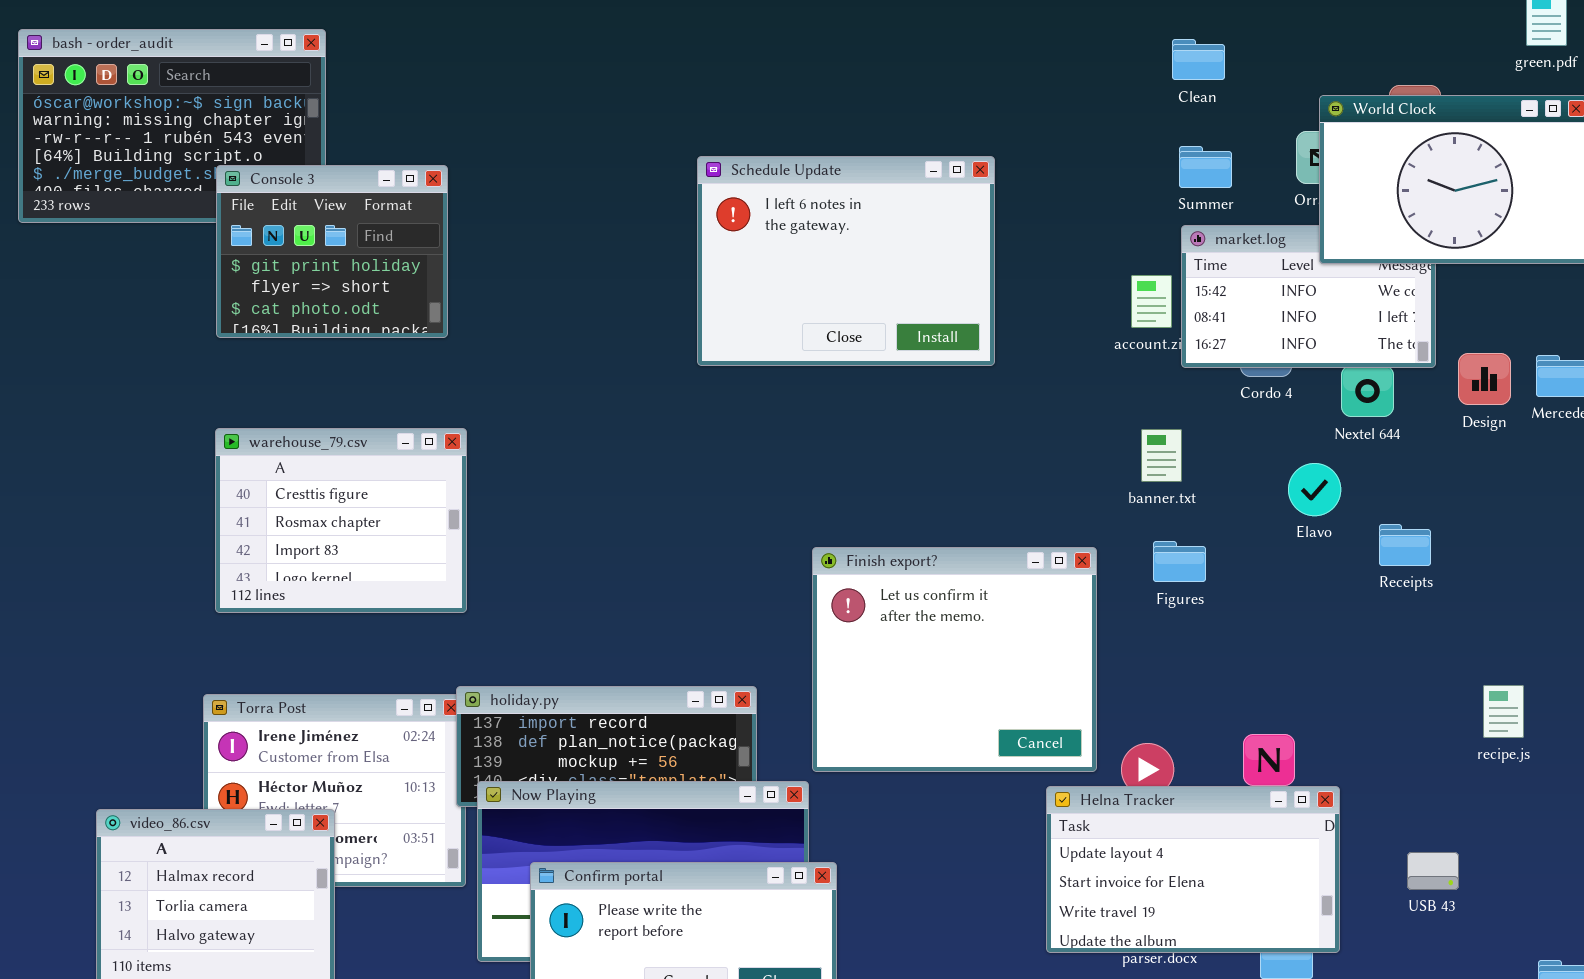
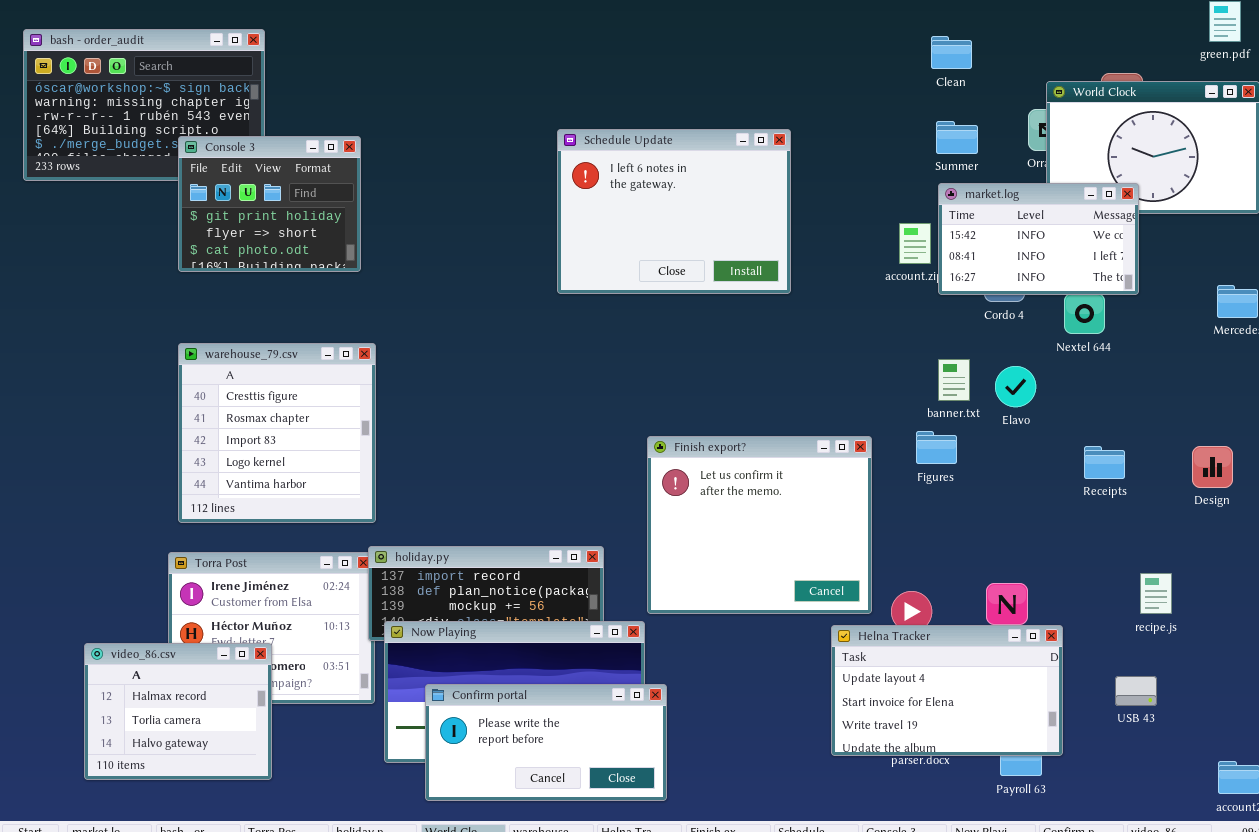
market.log: [1181,225,1436,368] -> [938,183,1139,295], raised
Design: [1458,353,1511,405] -> [1192,446,1233,488], moved
warehouse_79.csv: [215,428,467,613] -> [178,343,376,523], resized
banner.txt: [1141,429,1182,482] -> [938,359,970,401], moved
Elavo: [1288,463,1341,516] -> [995,366,1036,407], moved
Receipts: [1379,524,1431,566] -> [1084,446,1125,479], moved
recipe.js: [1483,685,1524,738] -> [1140,573,1172,614], moved

